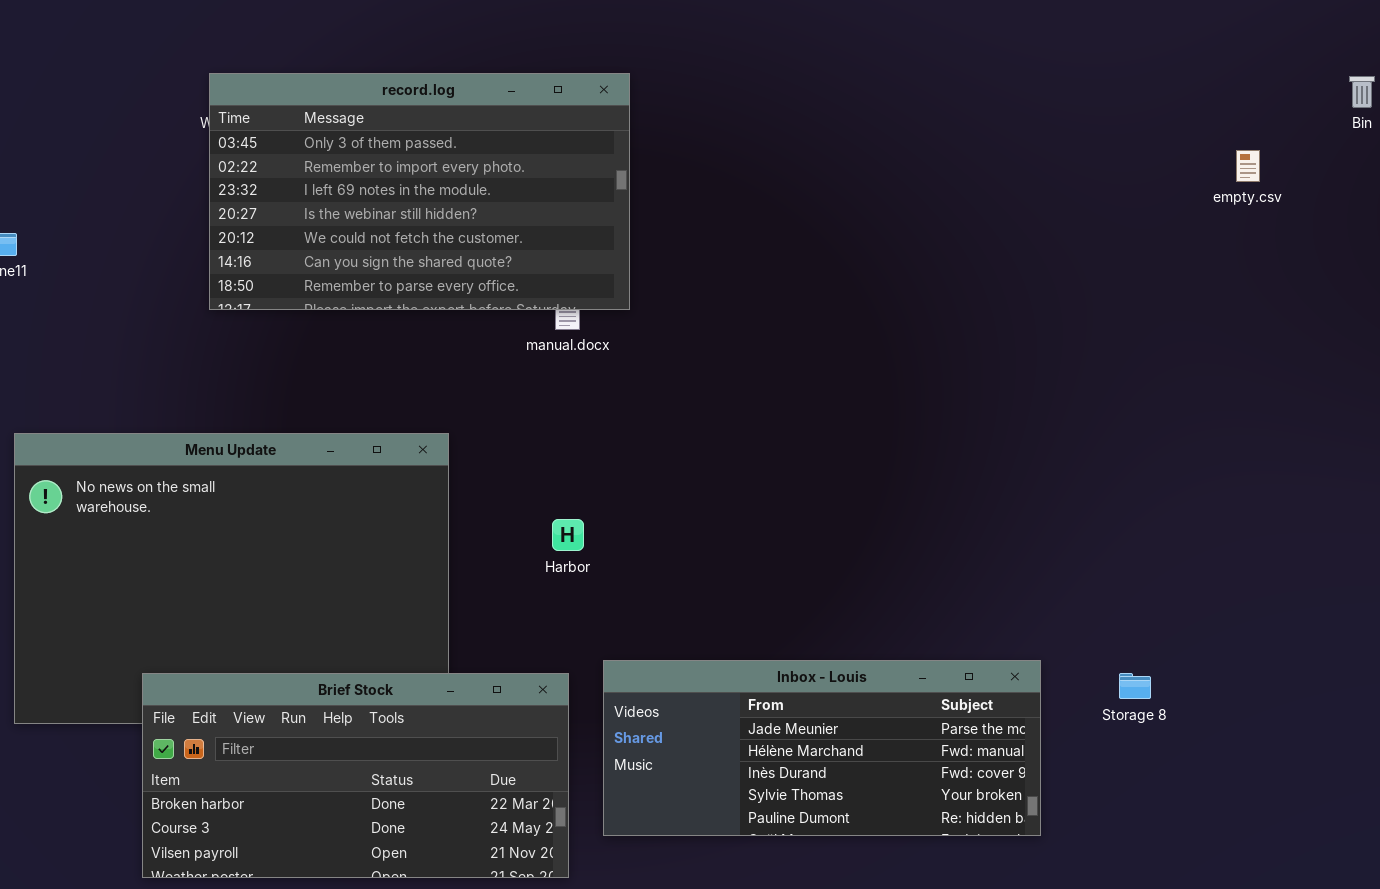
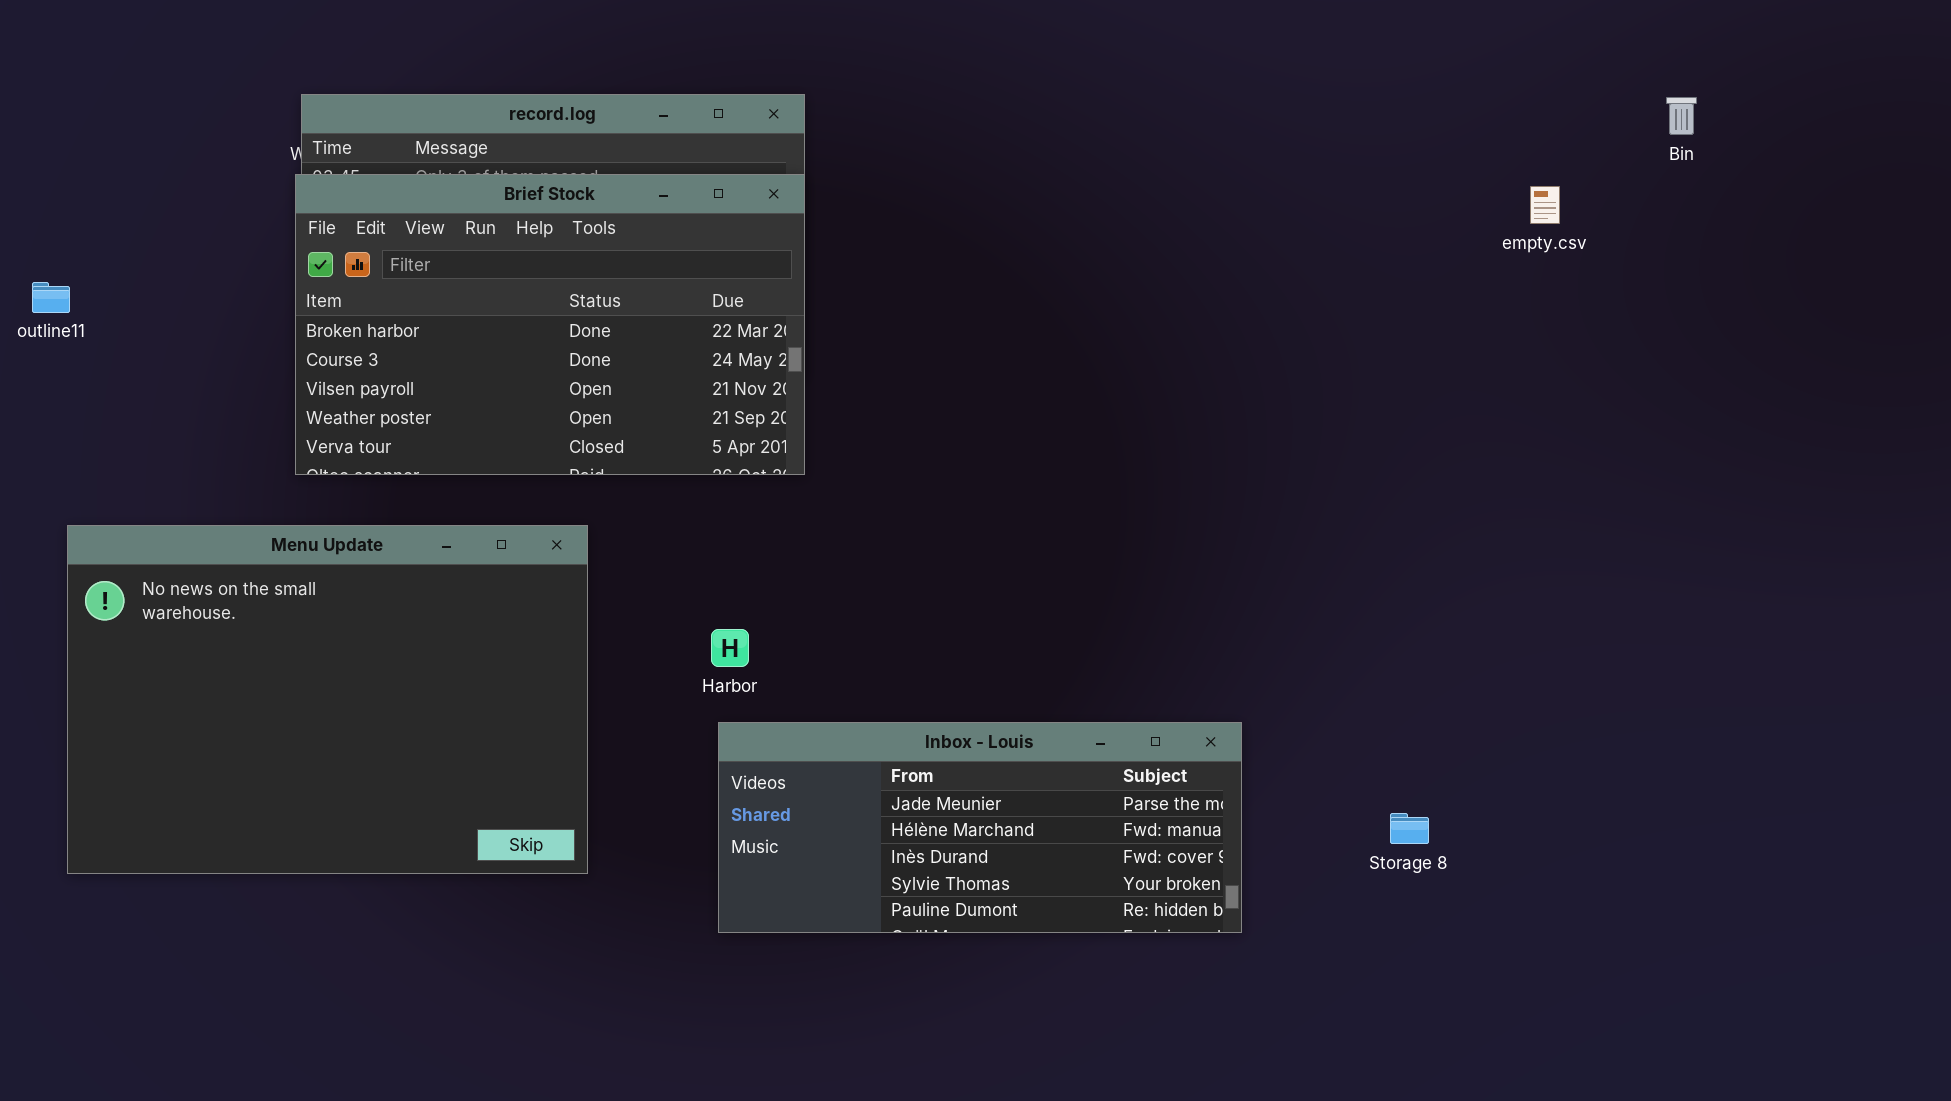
Inbox - Louis: [603,660,1041,836] -> [718,722,1242,933], moved
Brief Stock: [142,673,569,878] -> [295,174,805,475], moved, resized

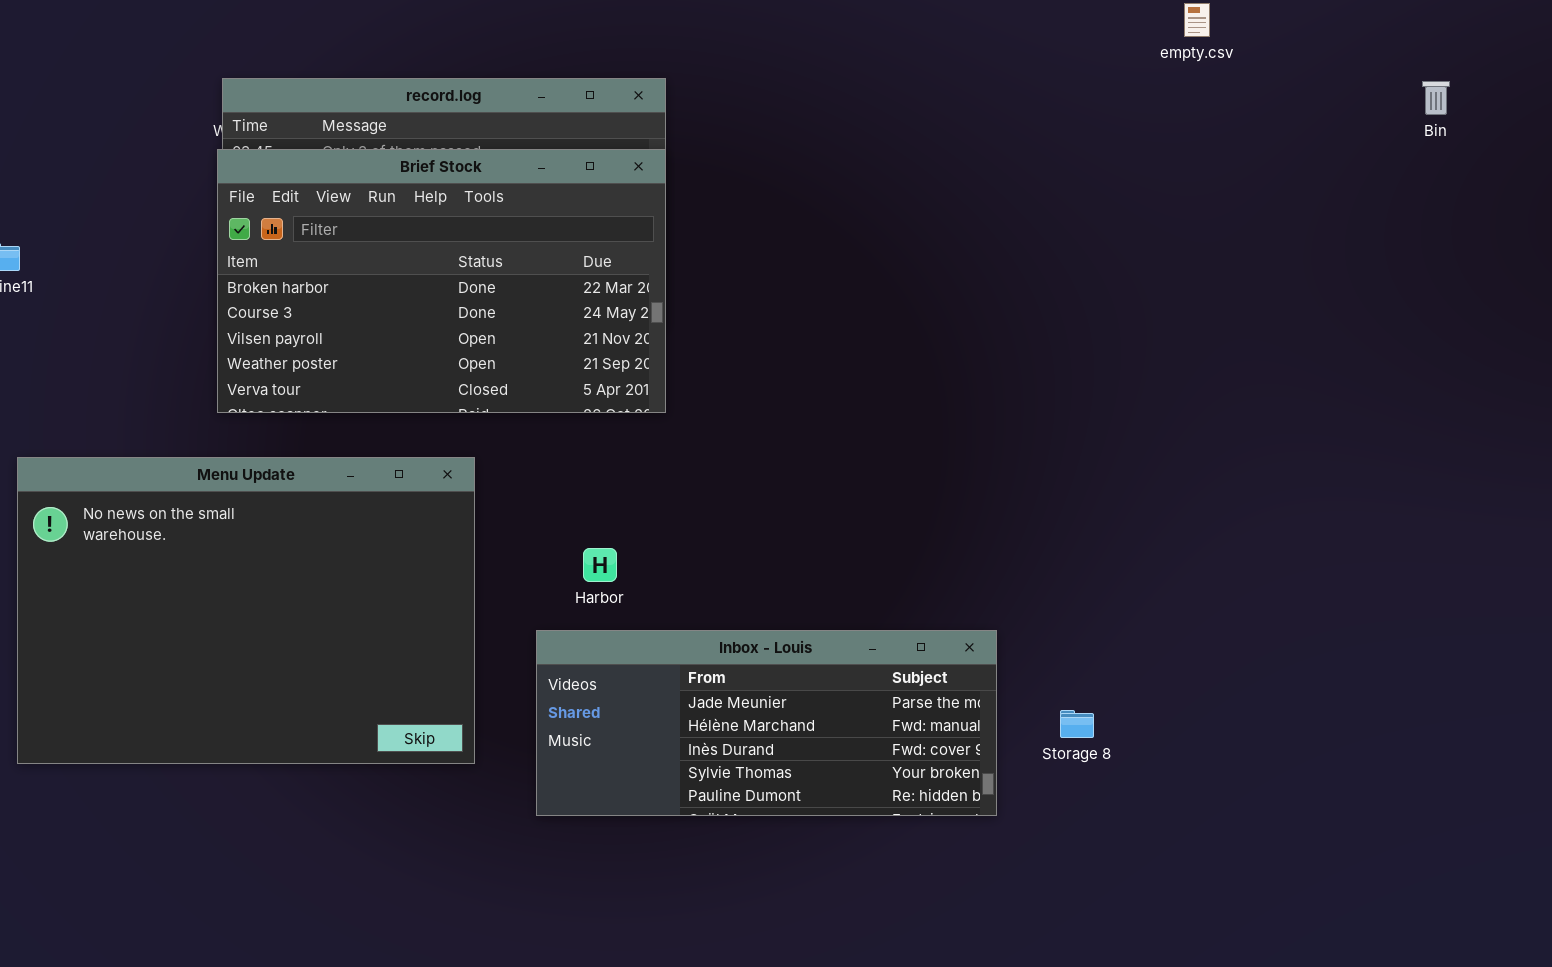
empty.csv: [1530,186,1560,224] -> [1184,3,1210,37], moved
Inbox - Louis: [718,722,1242,933] -> [536,630,997,816], moved
Storage 8: [1390,813,1429,844] -> [1060,710,1094,738], moved

